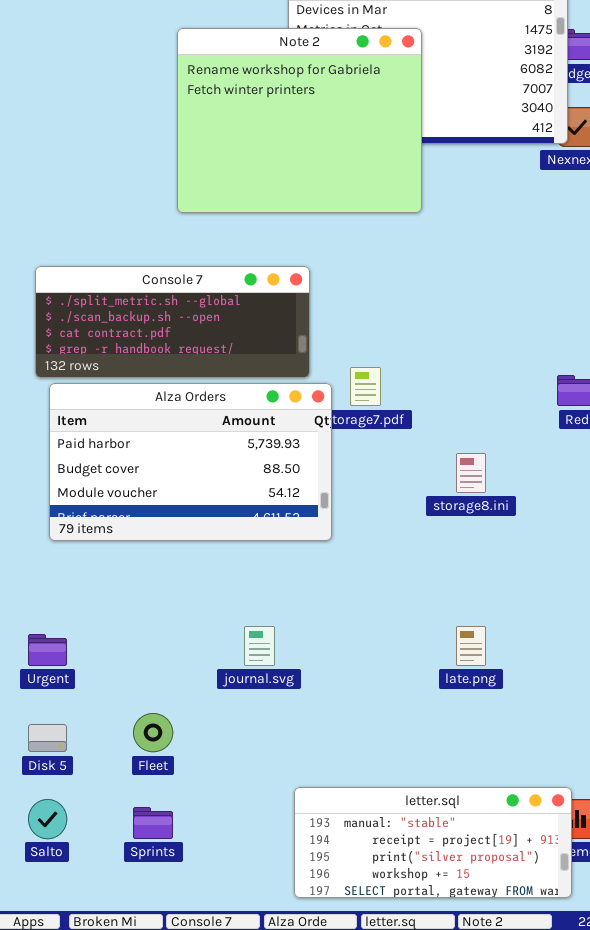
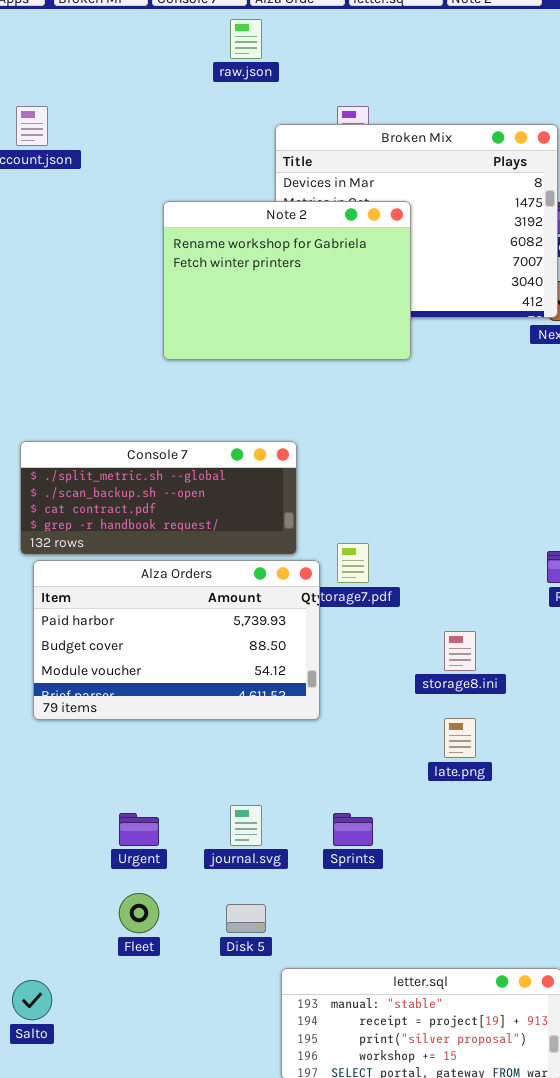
Note 2: [177,28,422,213] -> [163,201,411,360], resized
late.png: [456,626,486,666] -> [444,718,476,758], moved
Urgent: [28,634,67,666] -> [119,813,159,846], moved
Disk 5: [28,724,67,752] -> [226,904,266,933], moved
Sprints: [133,807,173,839] -> [333,813,373,846], moved

